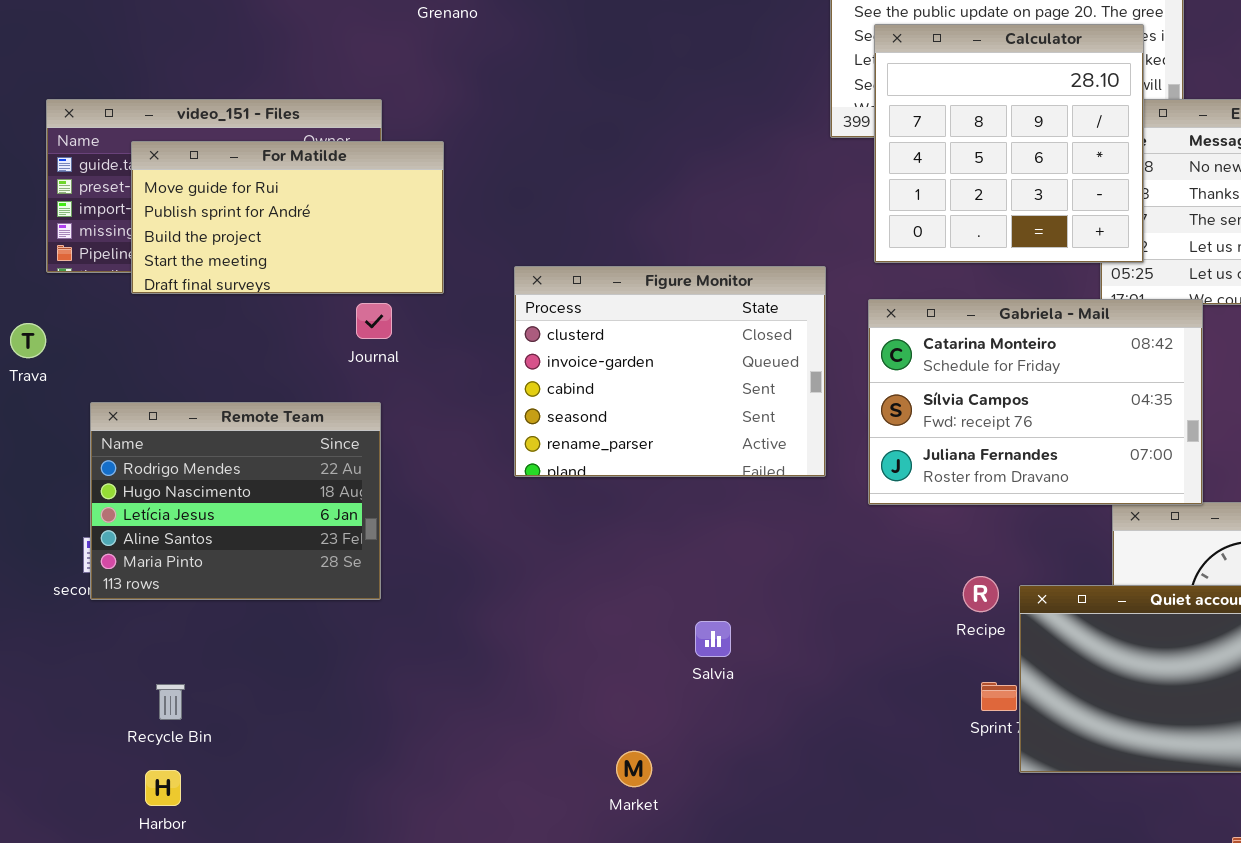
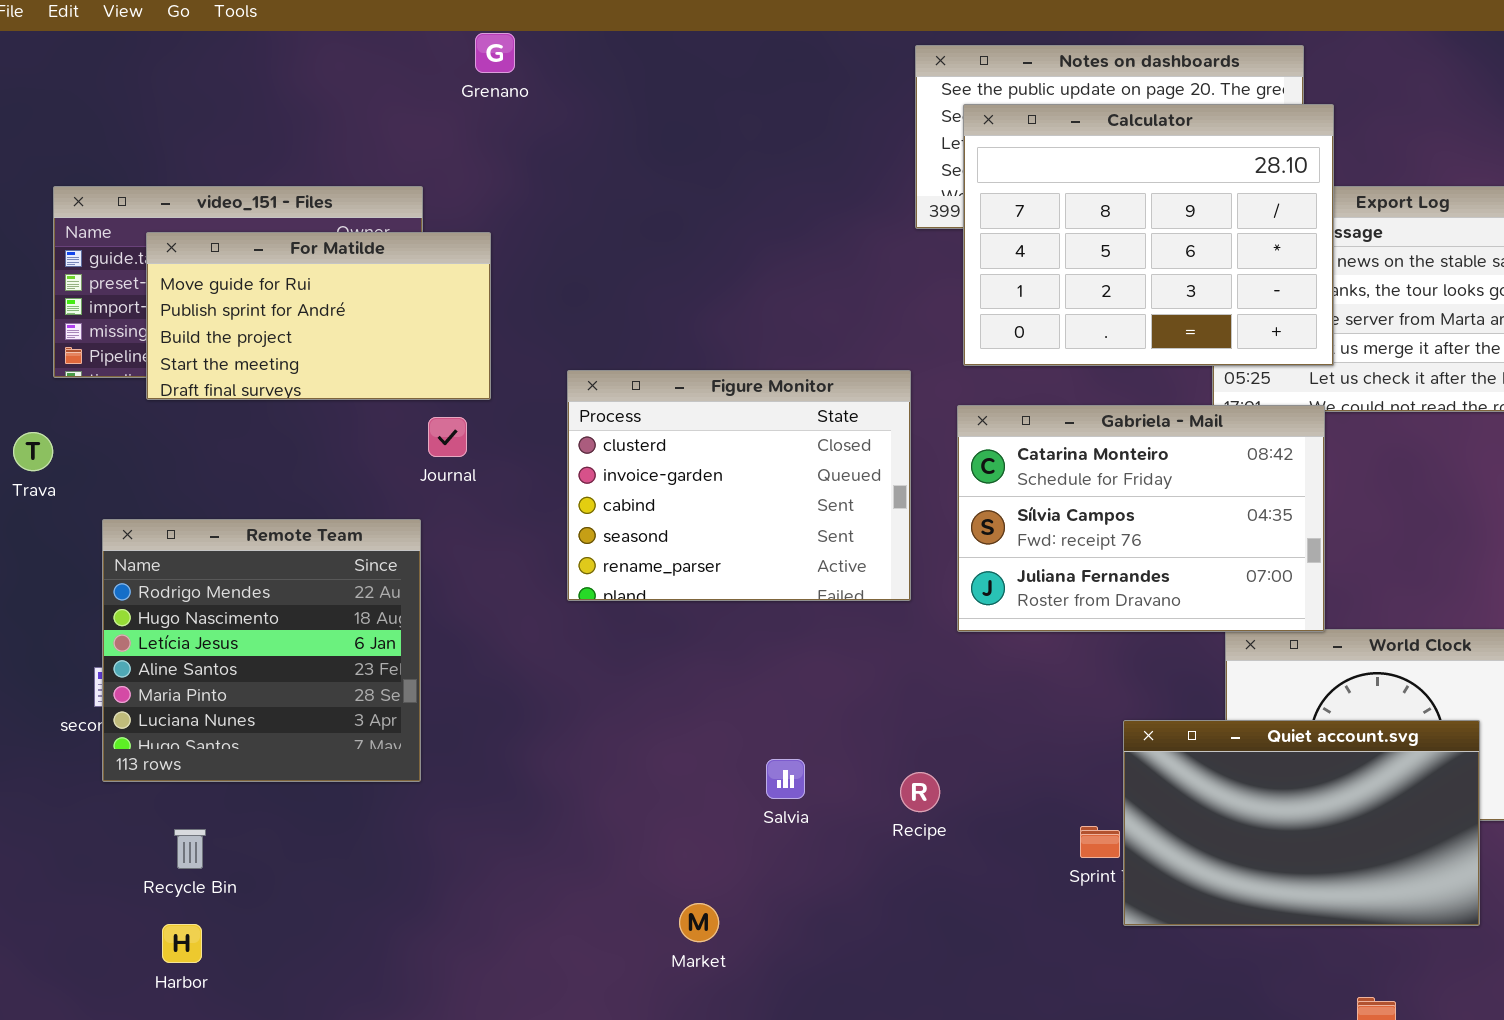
Calculator: [874,24,1144,263] -> [963,104,1334,366], resized
Journal: [356,303,392,339] -> [428,417,467,457], moved
Remote Team: [90,402,381,600] -> [102,519,421,782], resized
Recipe: [963,576,999,612] -> [900,772,940,812], moved

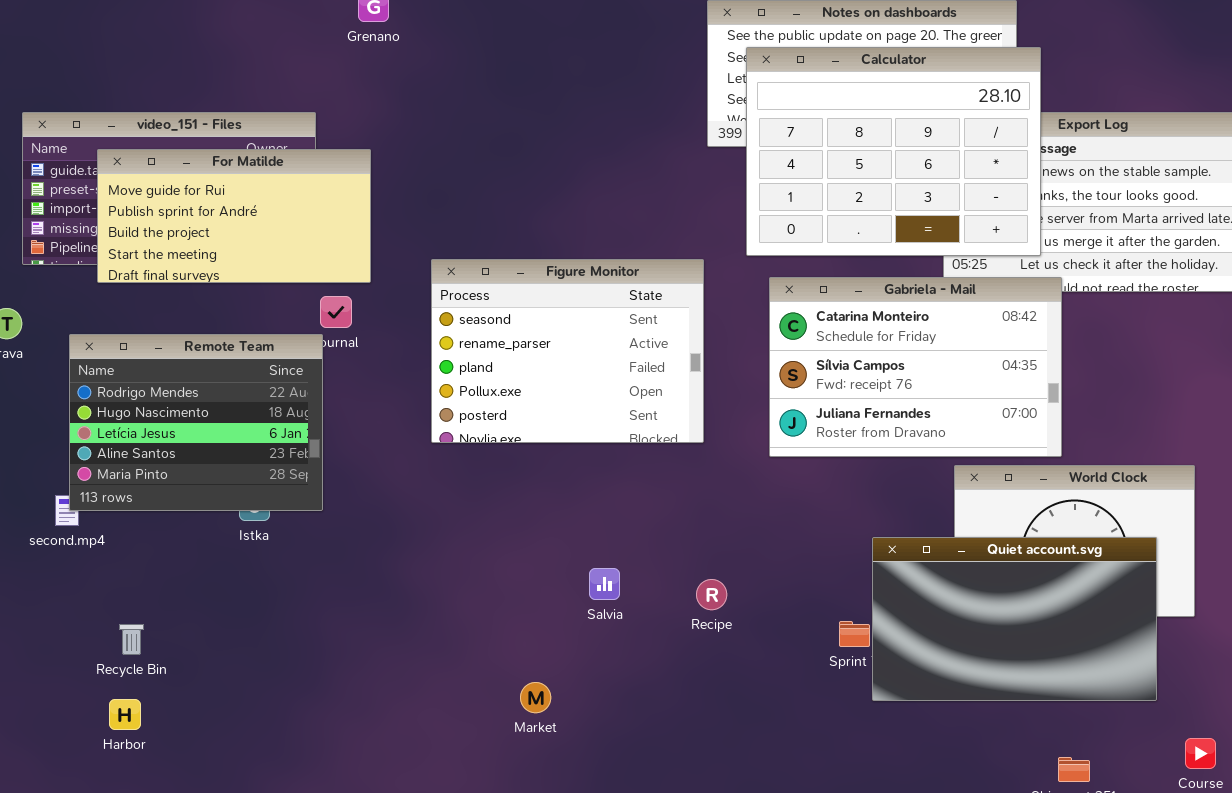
Figure Monitor: [567,370,911,601] -> [431,259,704,443], scrolled down 3 rows
Gabriela - Mail: [957,405,1325,632] -> [769,277,1062,457], moved
Remote Team: [102,519,421,782] -> [69,334,323,511], moved, resized

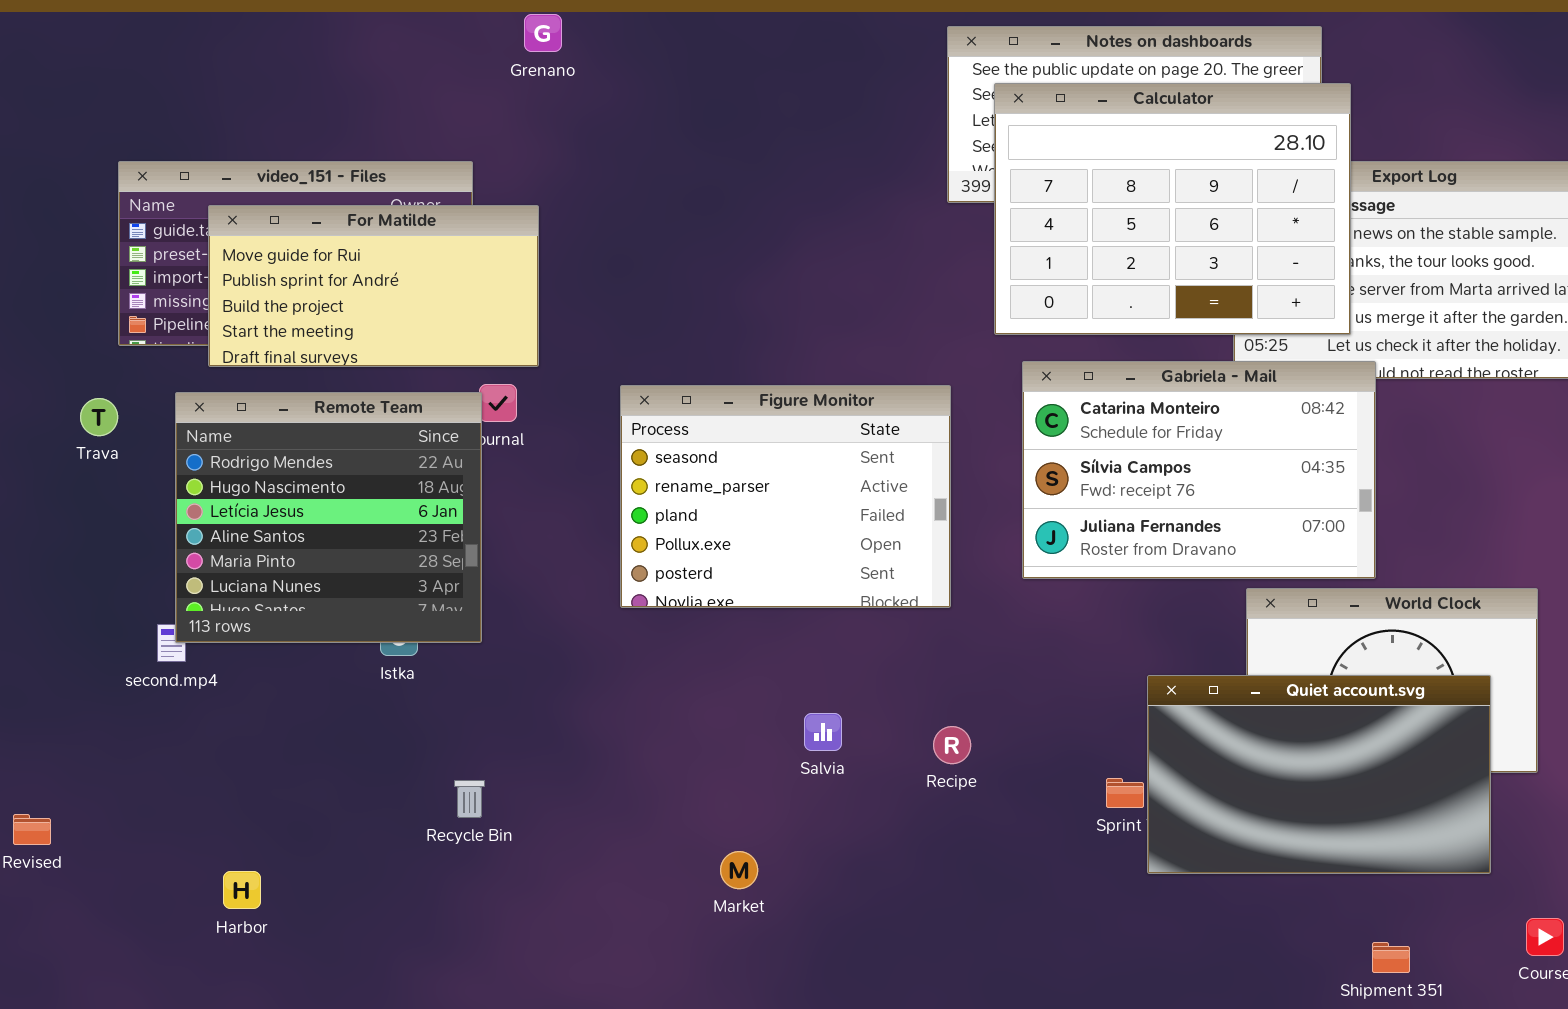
Figure Monitor: [431,259,704,443] -> [620,385,951,608], moved
Remote Team: [69,334,323,511] -> [175,392,482,643], resized
Recycle Bin: [119,624,144,655] -> [454,780,485,818], moved

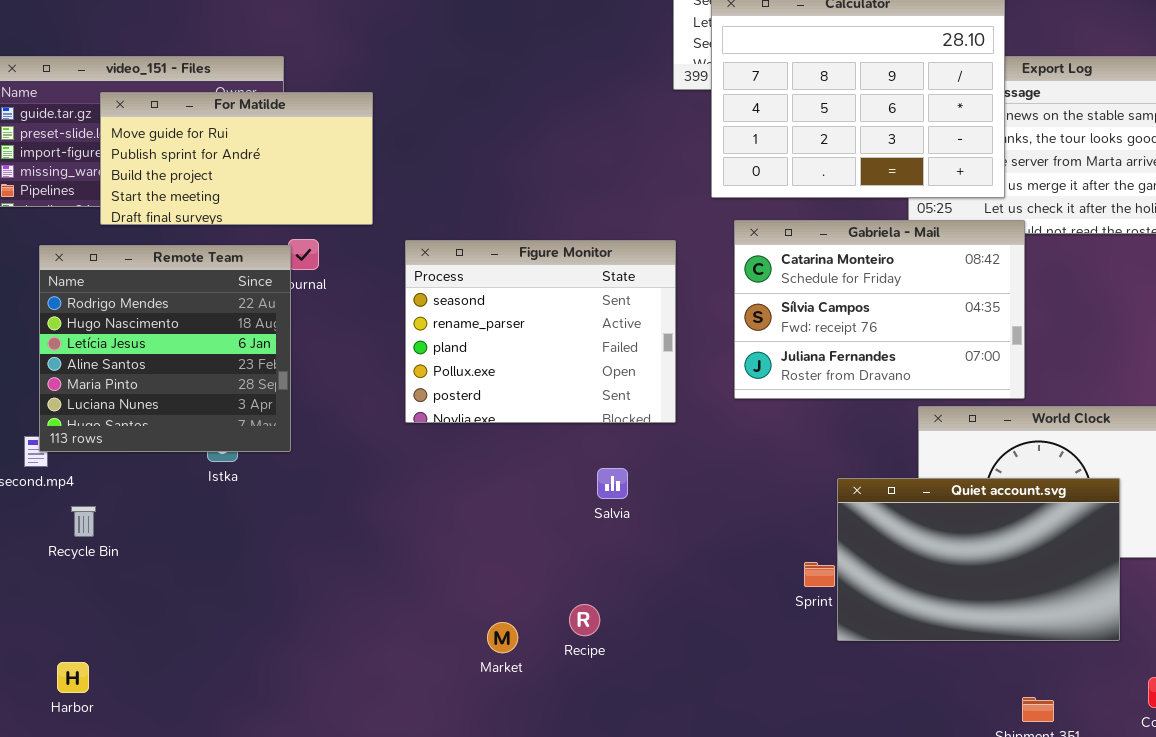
For Matilde: [208,205,539,367] -> [100,92,373,225], moved
Salvia: [804,713,842,751] -> [597,468,628,499], moved
Recipe: [933,726,971,764] -> [569,604,600,636], moved
Recycle Bin: [454,780,485,818] -> [71,506,96,537], moved
Harbor: [223,871,261,909] -> [57,662,89,693], moved

